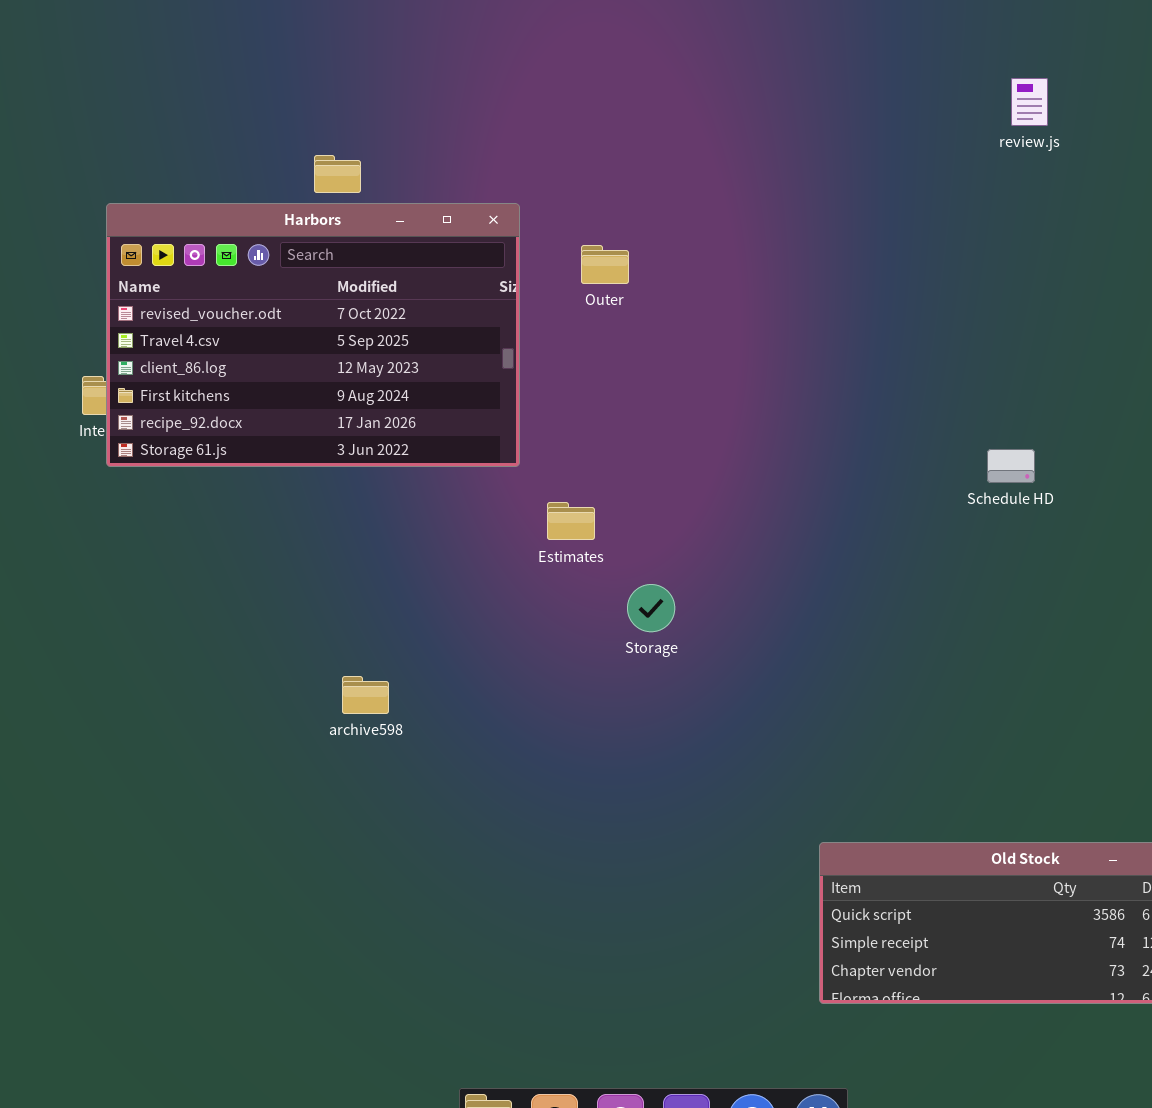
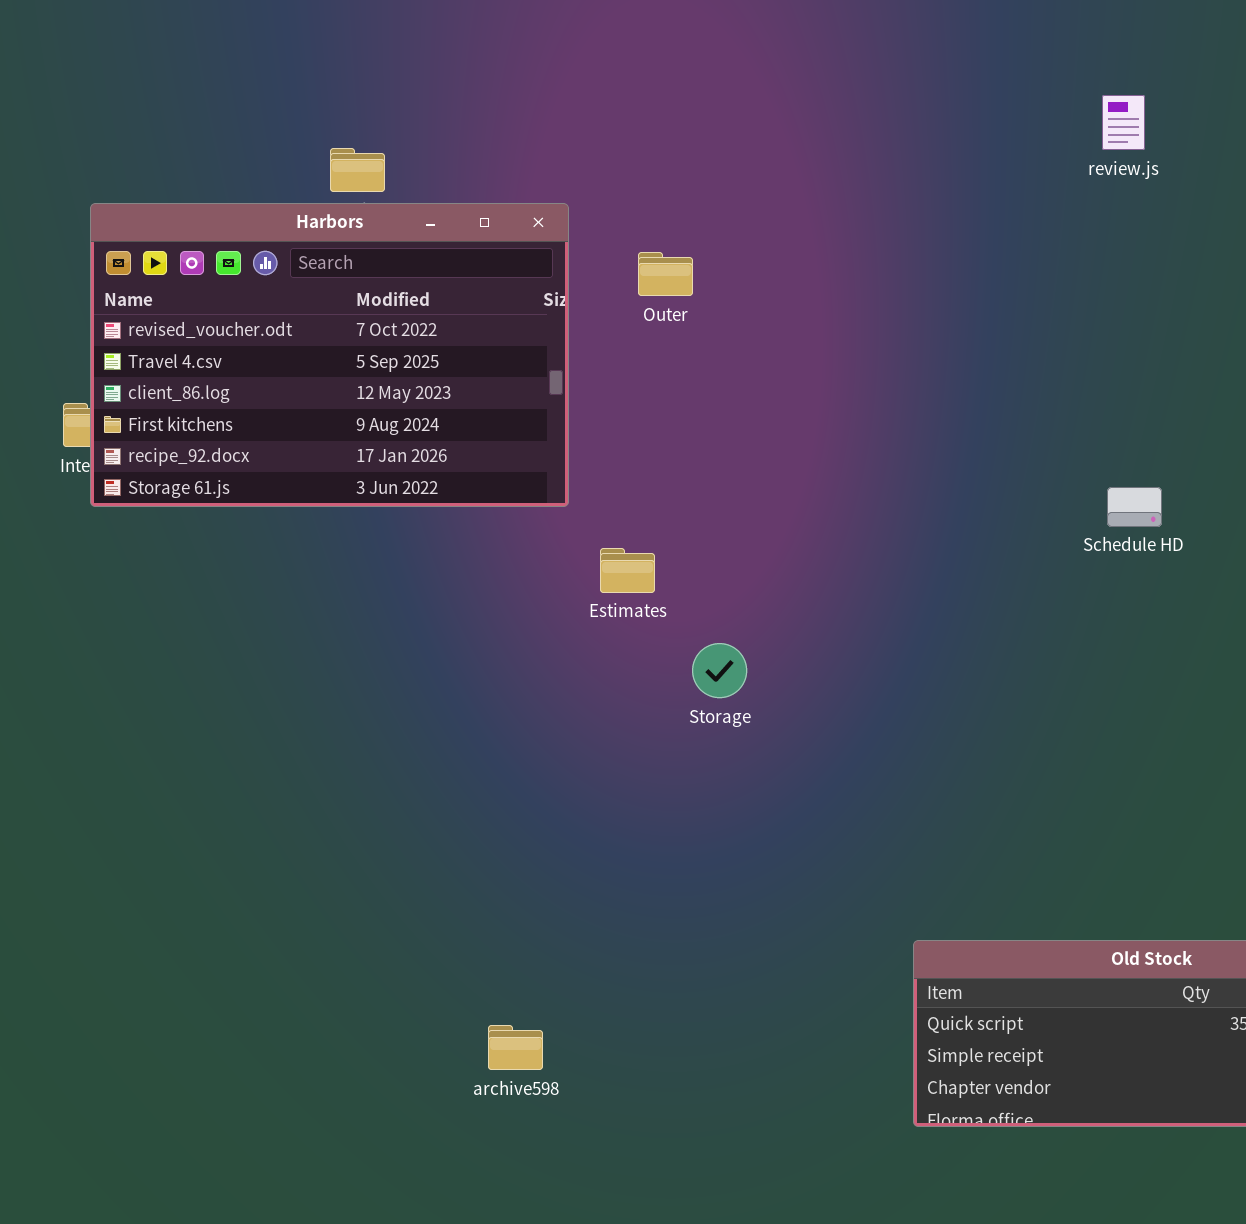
review.js: [1011,78,1048,126] -> [1102,95,1145,150], moved
archive598: [342,676,389,714] -> [488,1025,543,1070], moved

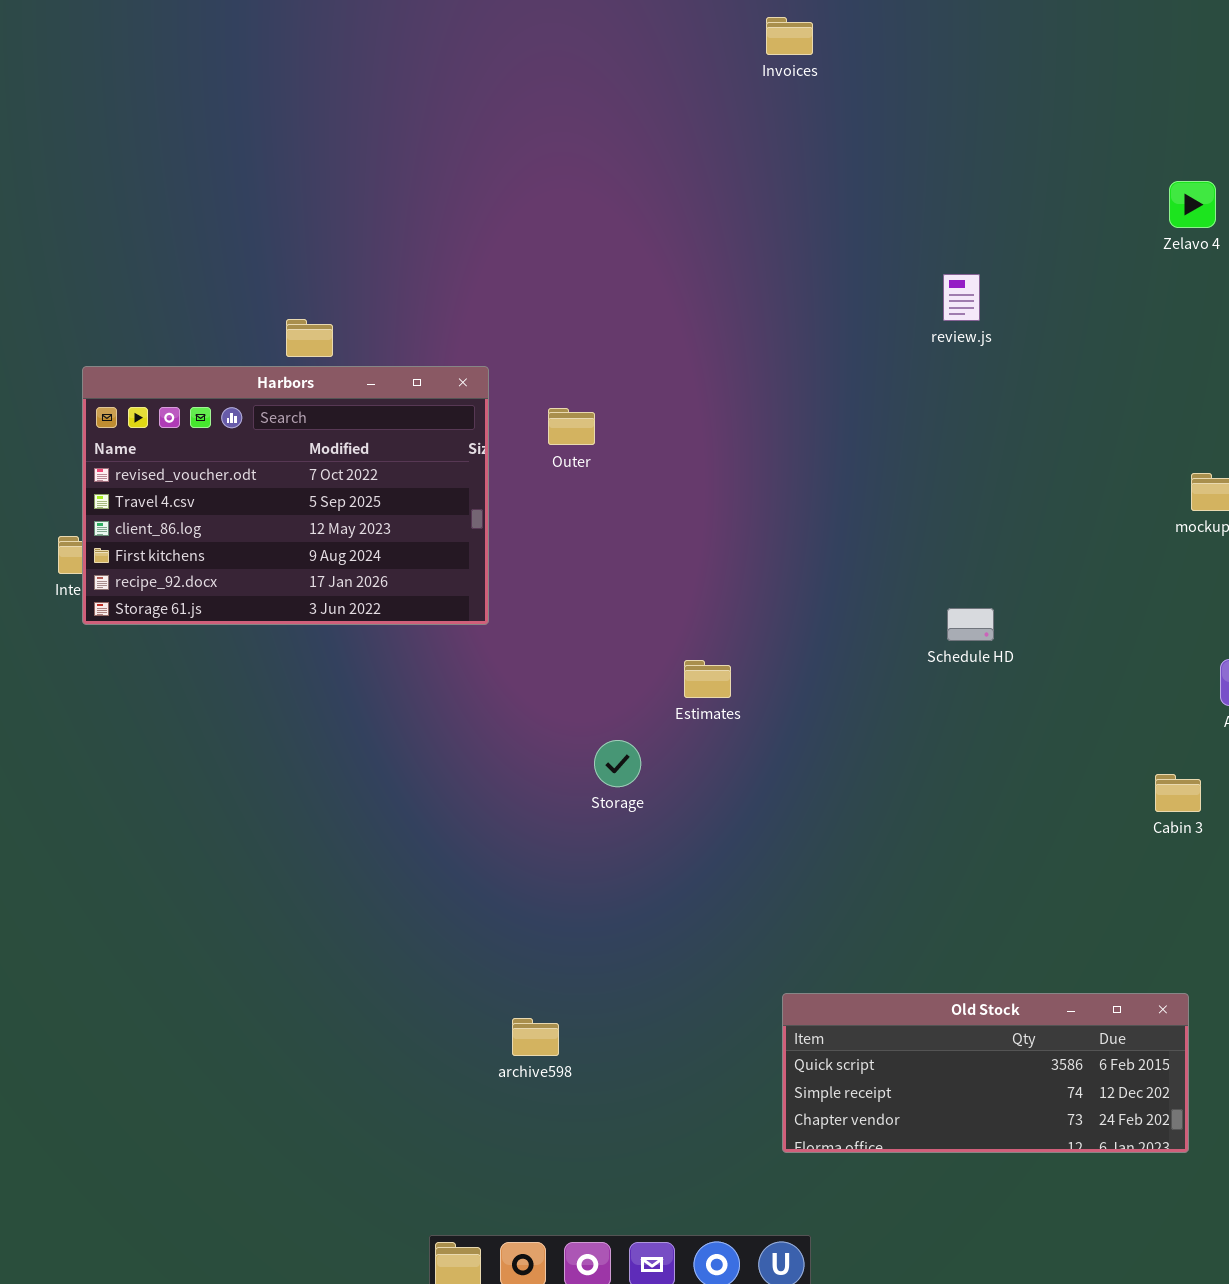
Estimates: [600,548,655,593] -> [684,660,731,698], moved
archive598: [488,1025,543,1070] -> [512,1018,559,1056], moved

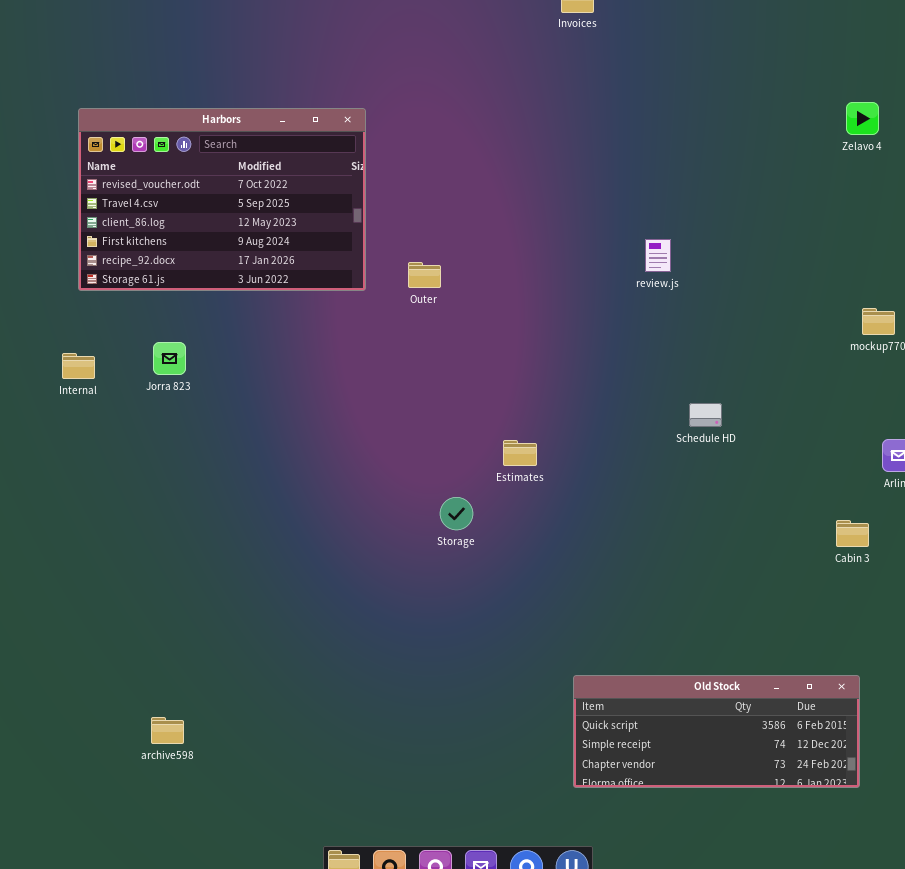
review.js: [943,274,980,321] -> [645,239,671,272], moved
Harbors: [82,366,489,625] -> [78,108,366,291], moved
archive598: [512,1018,559,1056] -> [151,717,184,744], moved

